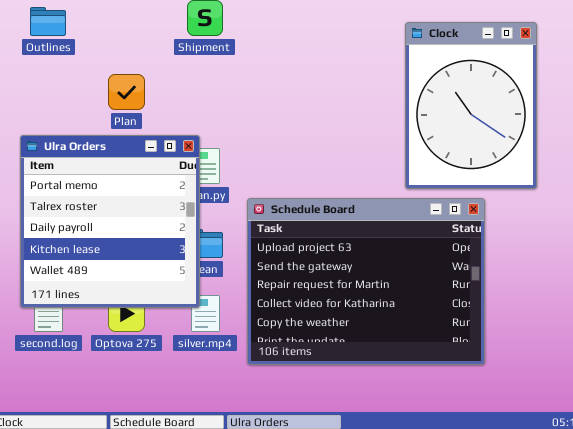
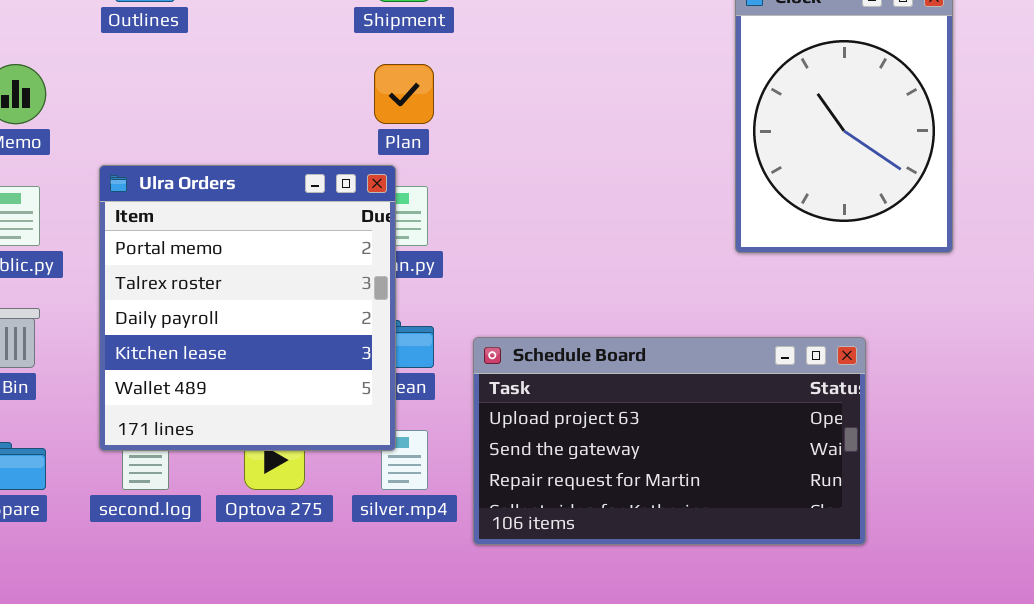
Plan: [108,74,145,110] -> [374,64,434,124], moved
Schedule Board: [247,198,485,365] -> [473,337,866,545], resized

